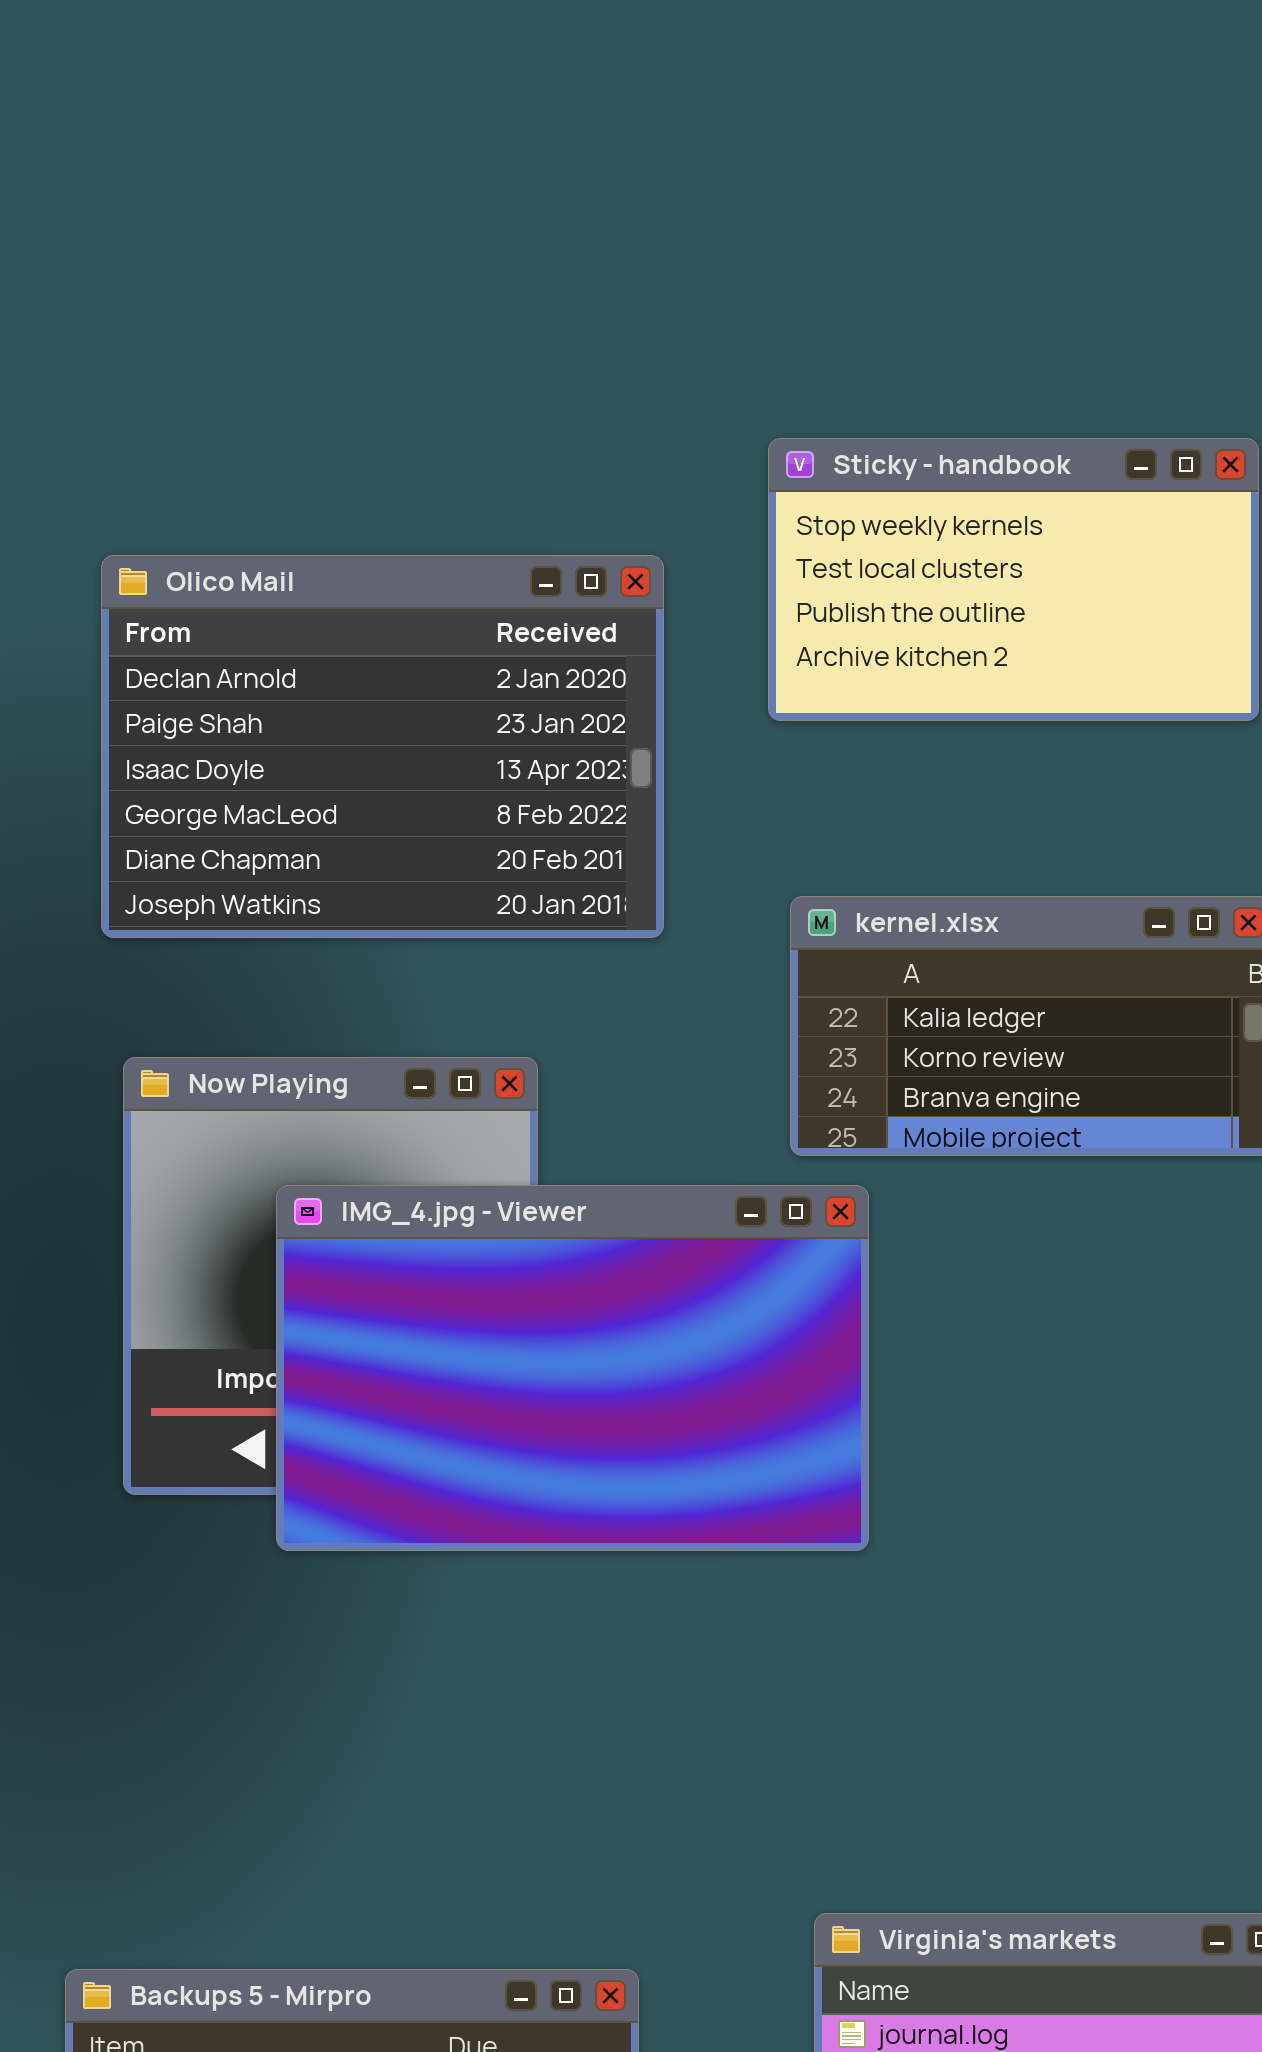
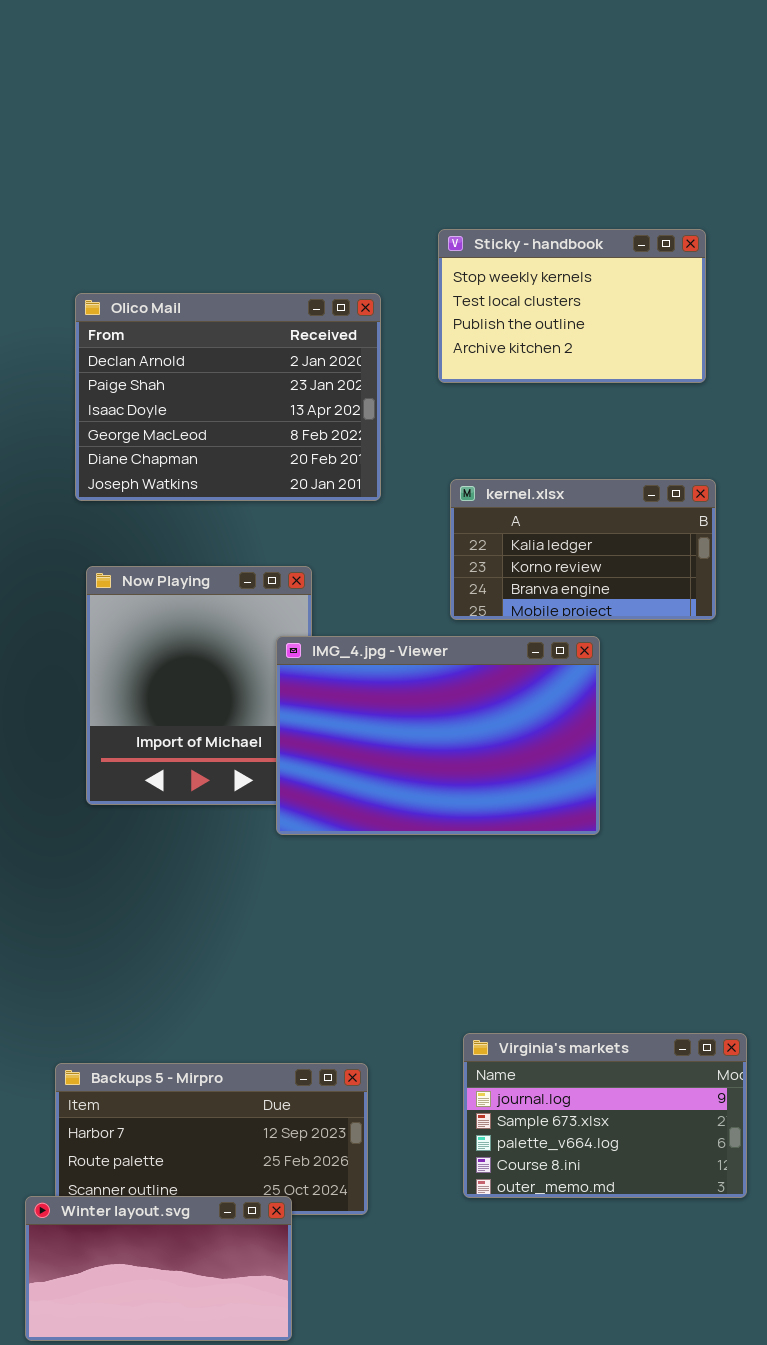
IMG_4.jpg - Viewer: [276,1185,869,1551] -> [276,636,600,835], moved

